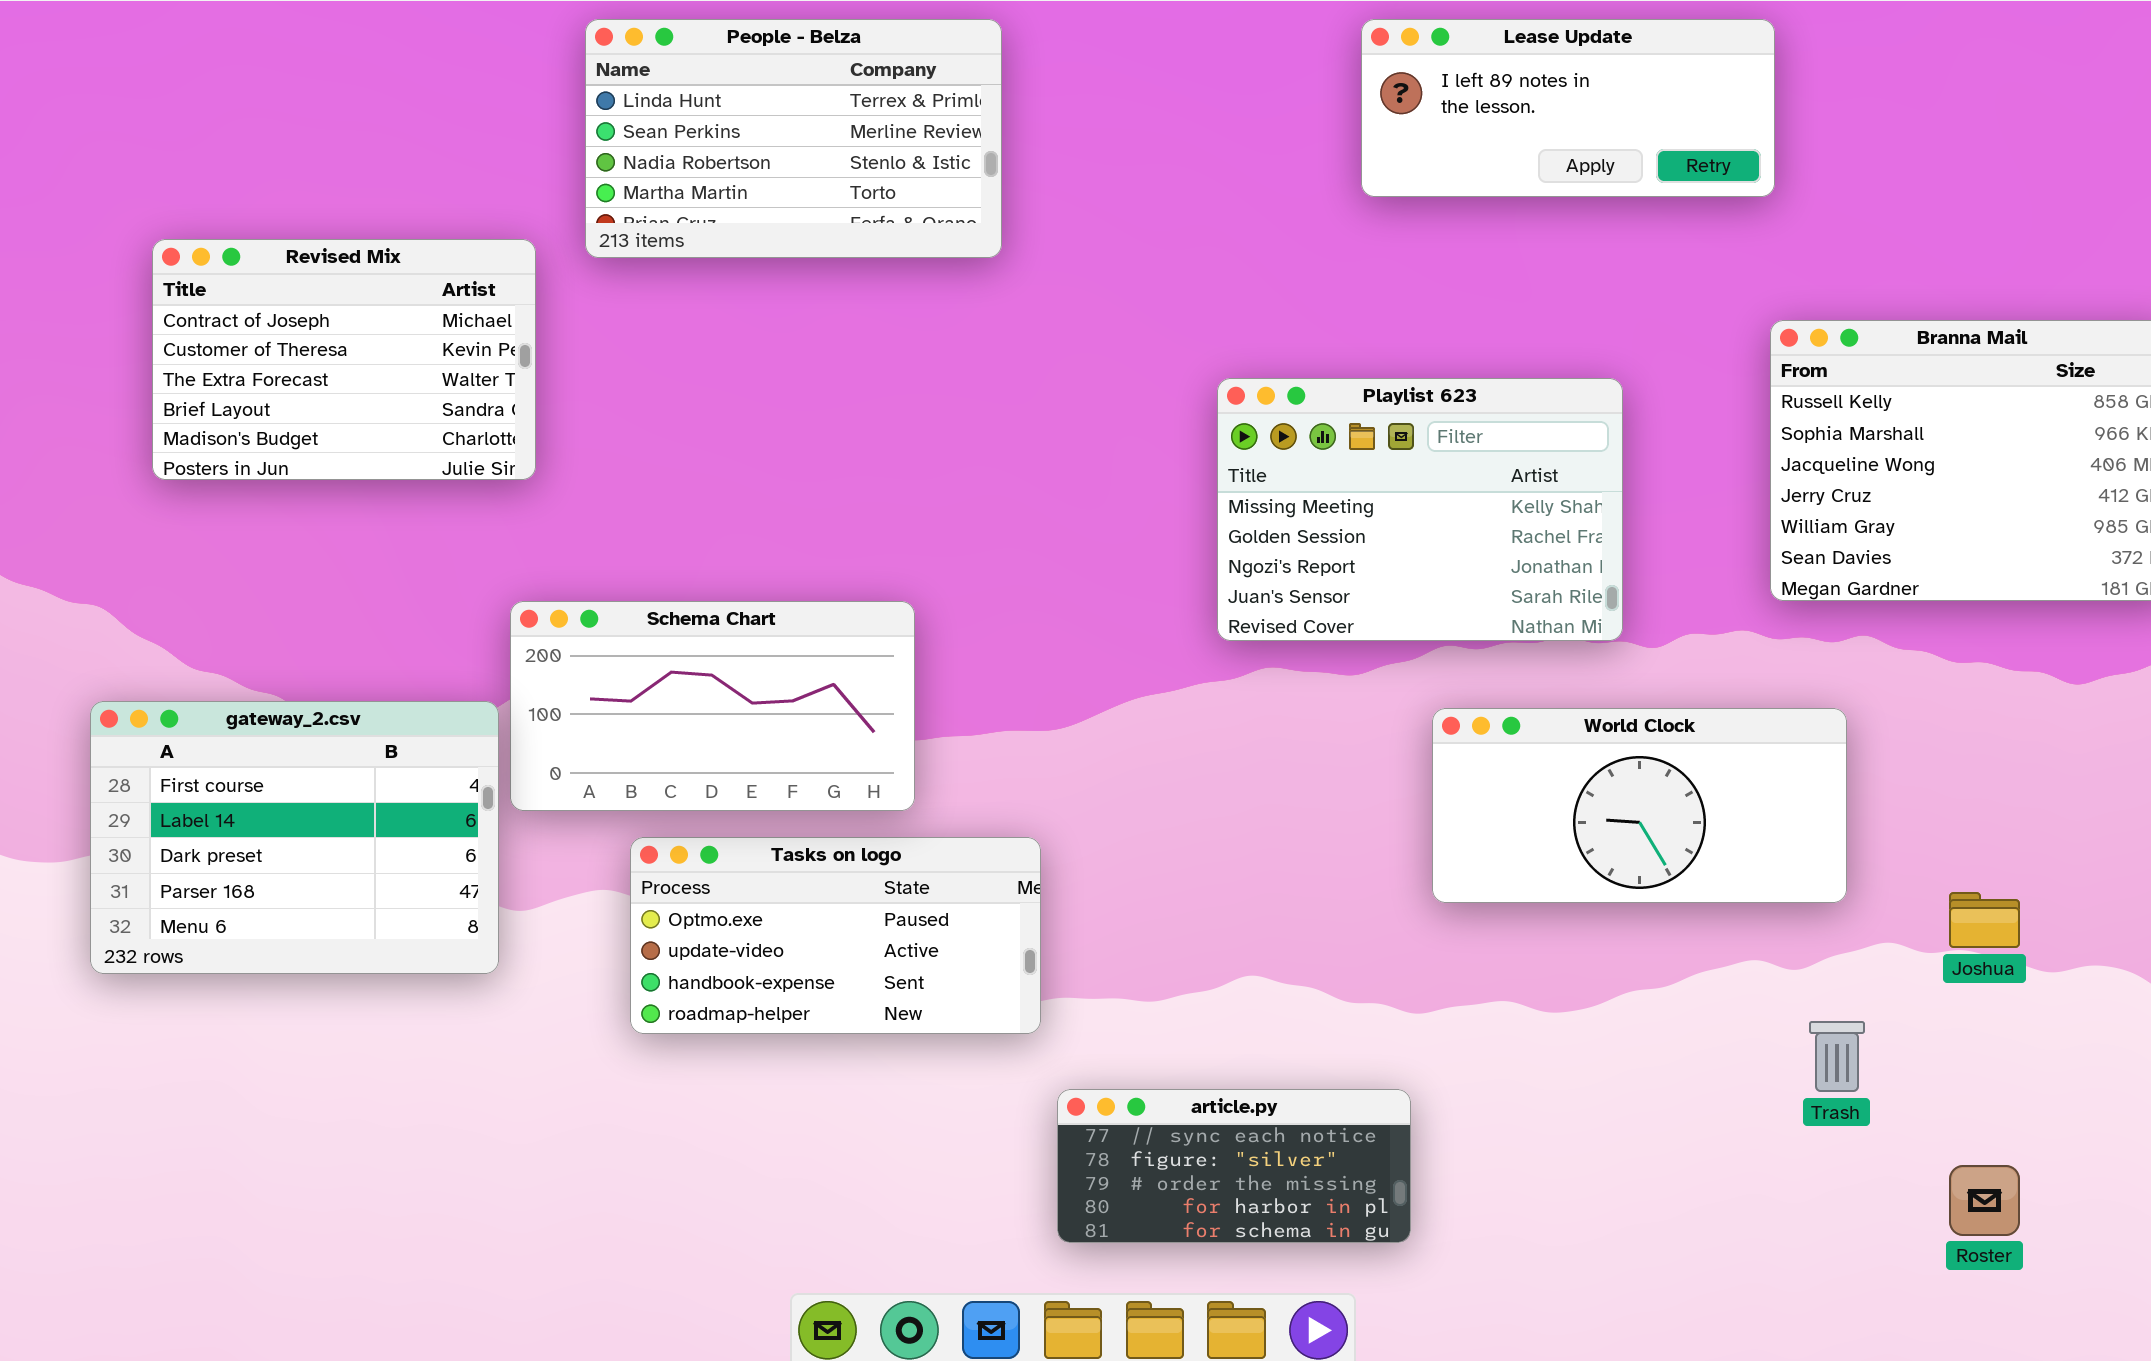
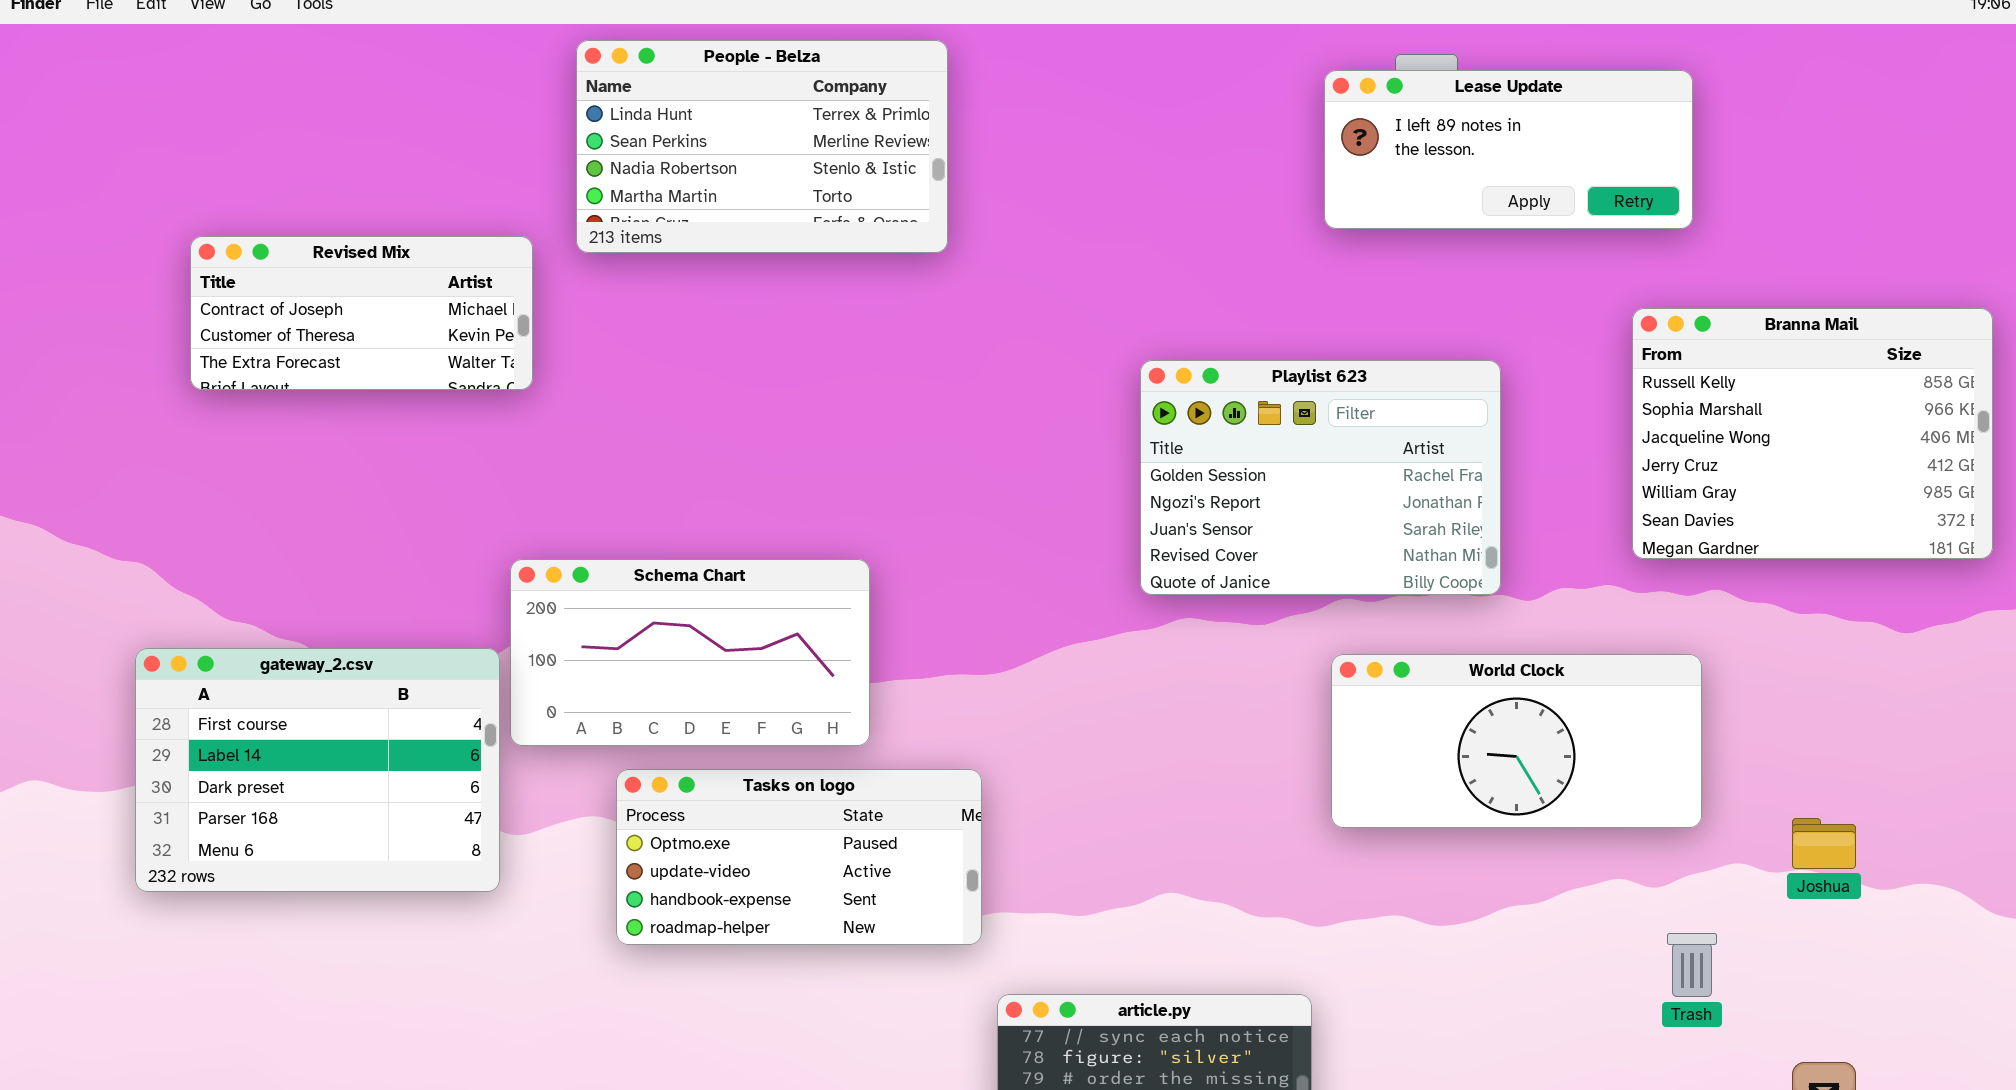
Lease Update: [1361,19,1775,197] -> [1324,70,1693,229], moved
Revised Mix: [152,239,536,480] -> [190,236,533,390], resized
Playlist 623: [1217,378,1623,641] -> [1140,360,1501,595], scrolled down 1 row

